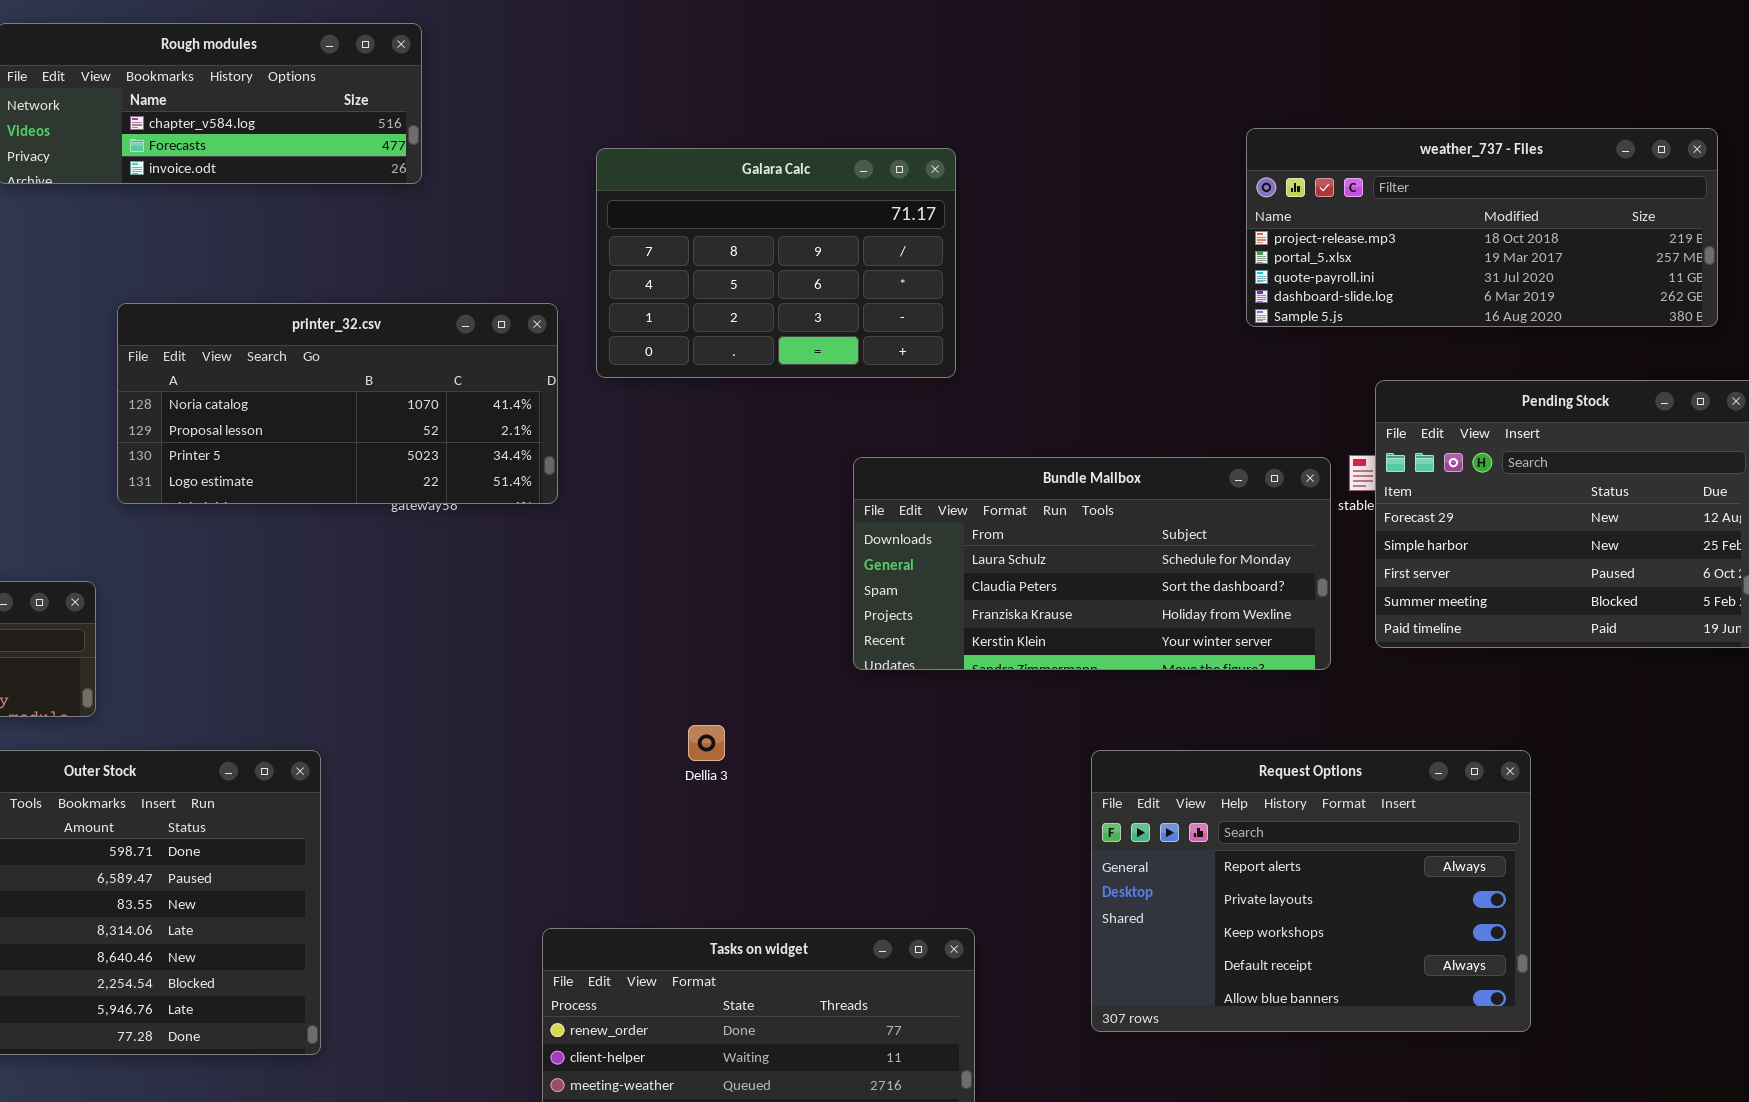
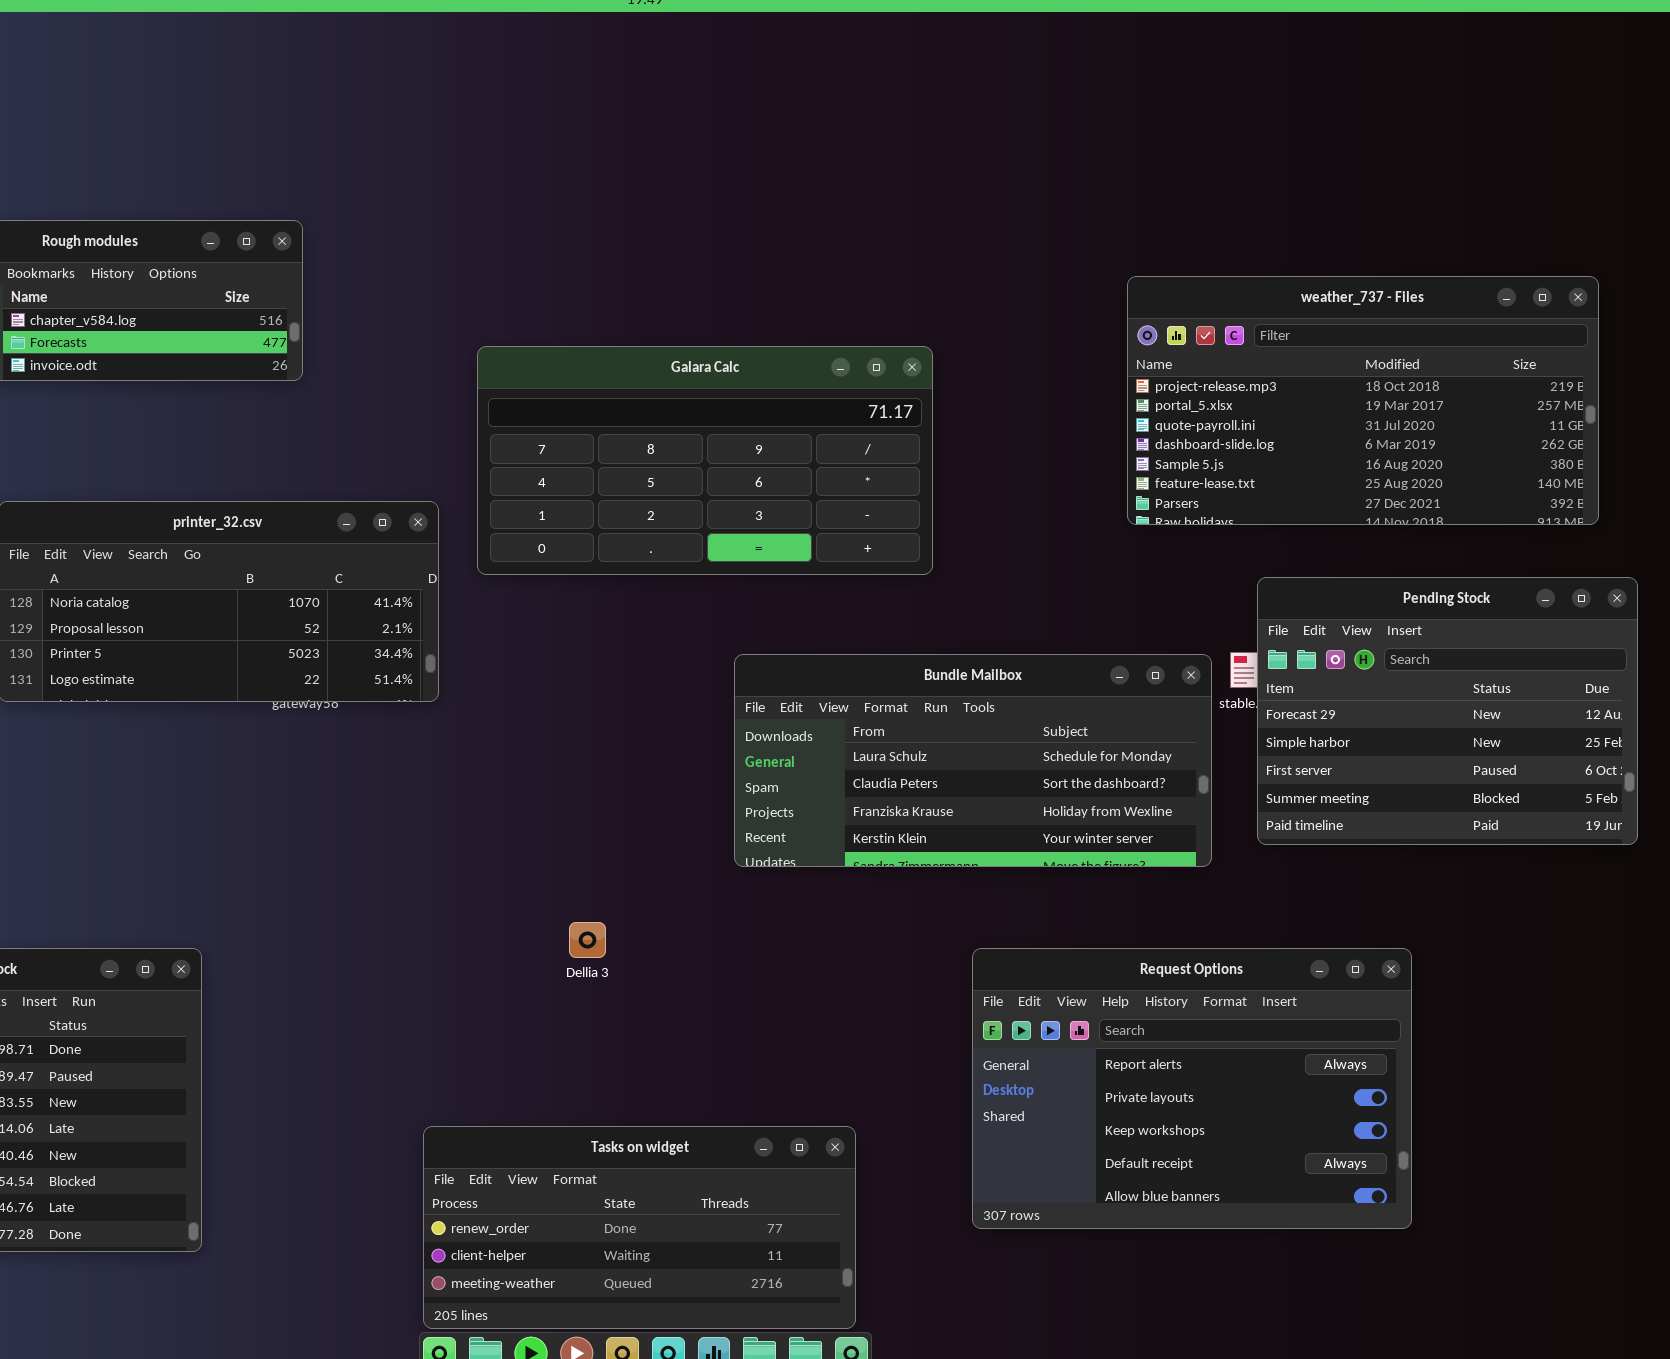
weather_737 - Files: [1246,128,1718,327] -> [1127,276,1599,525], resized
Galara Calc: [596,148,956,378] -> [477,346,933,575], resized

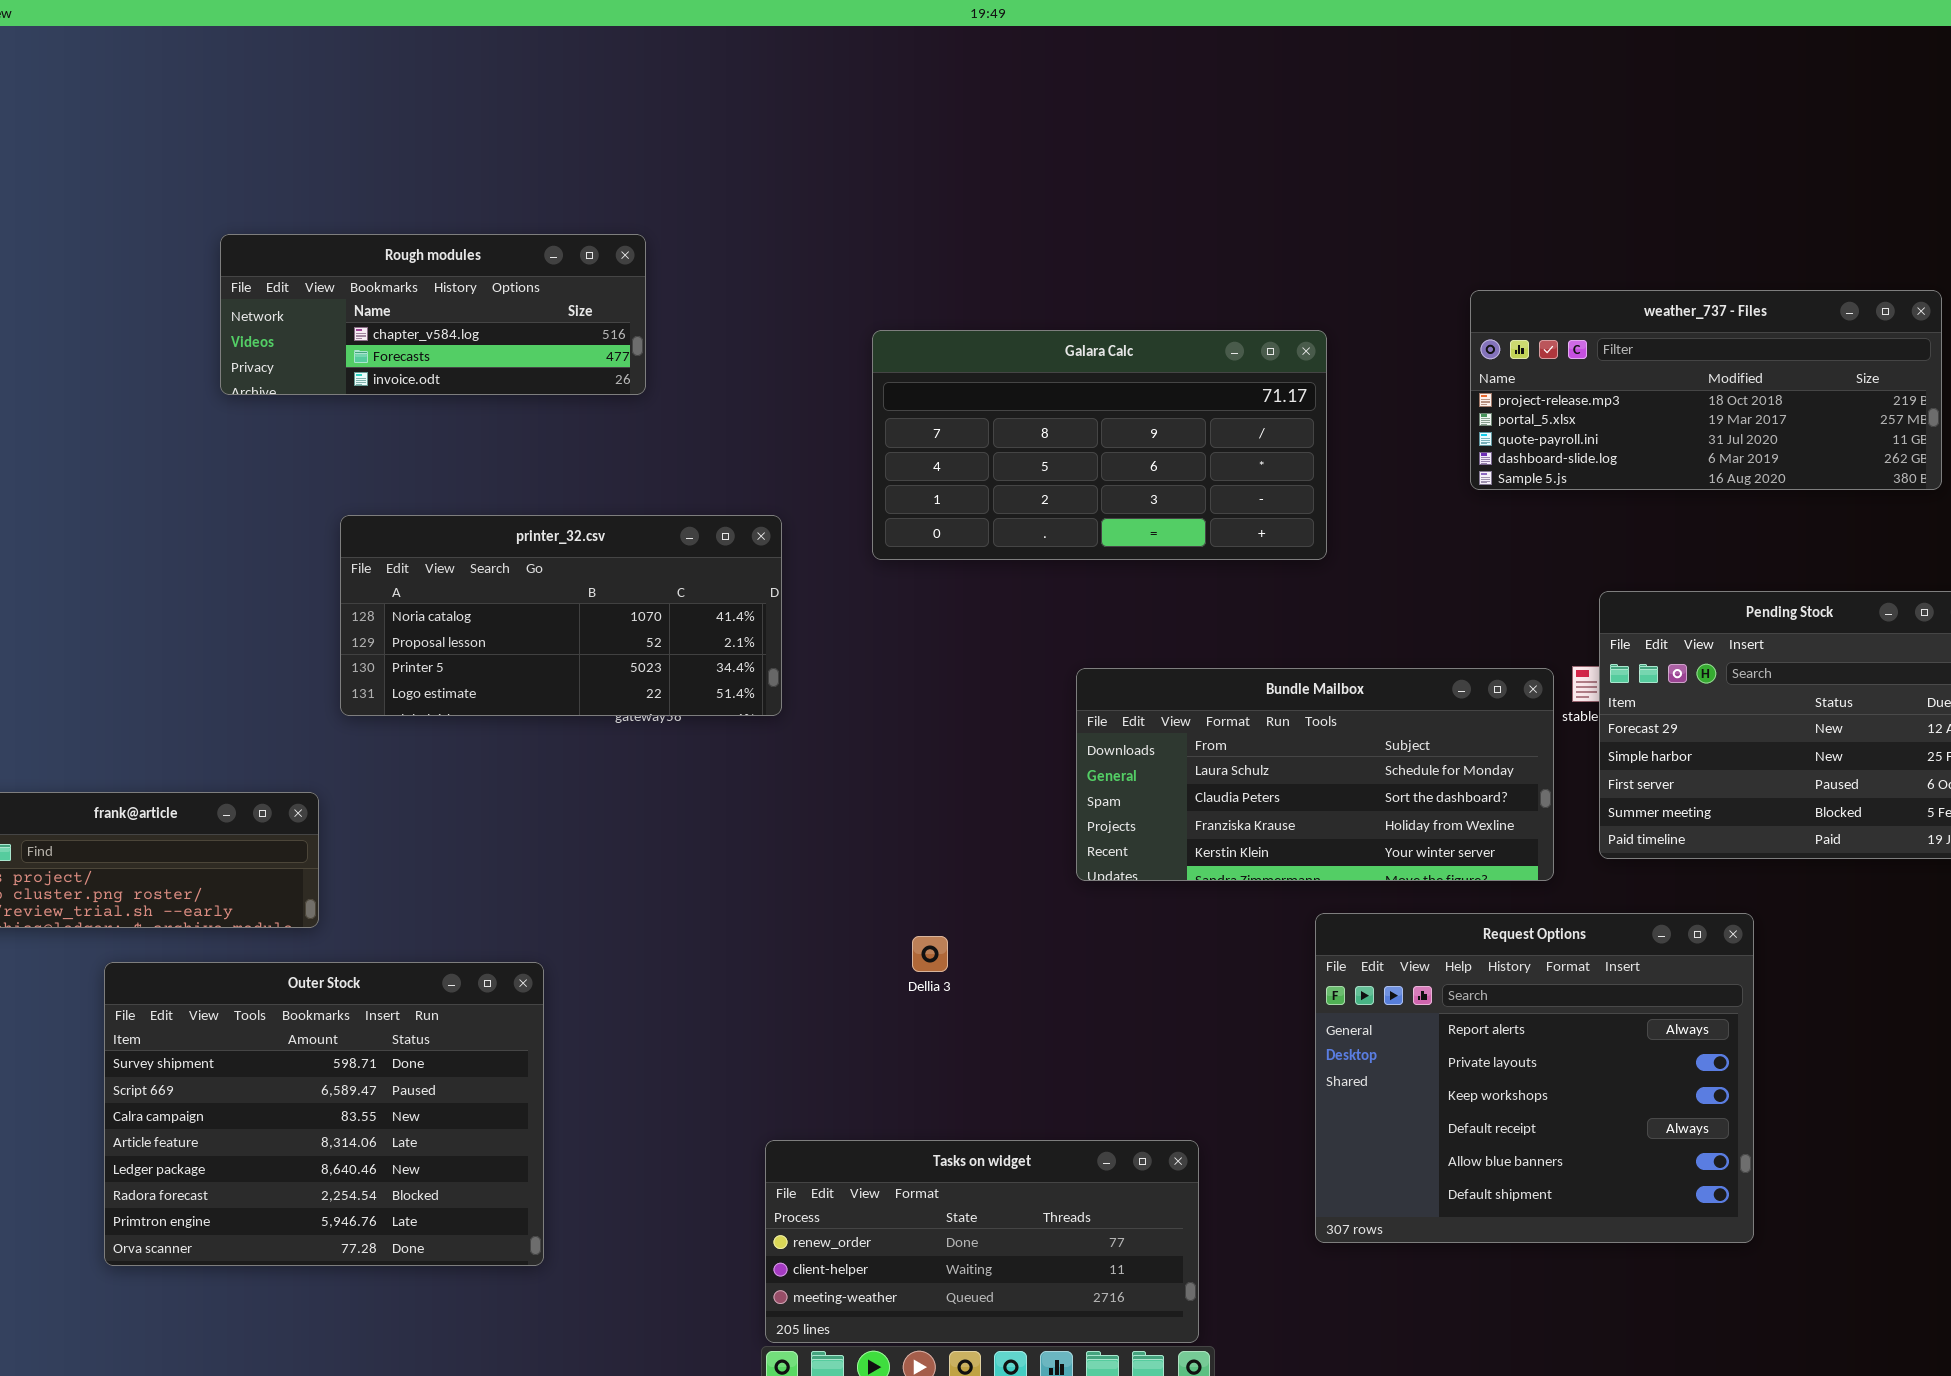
weather_737 - Files: [1127,276,1599,525] -> [1470,290,1942,490], resized
Galara Calc: [477,346,933,575] -> [872,330,1327,560], moved
Request Options: [972,948,1412,1229] -> [1315,913,1754,1243], resized

